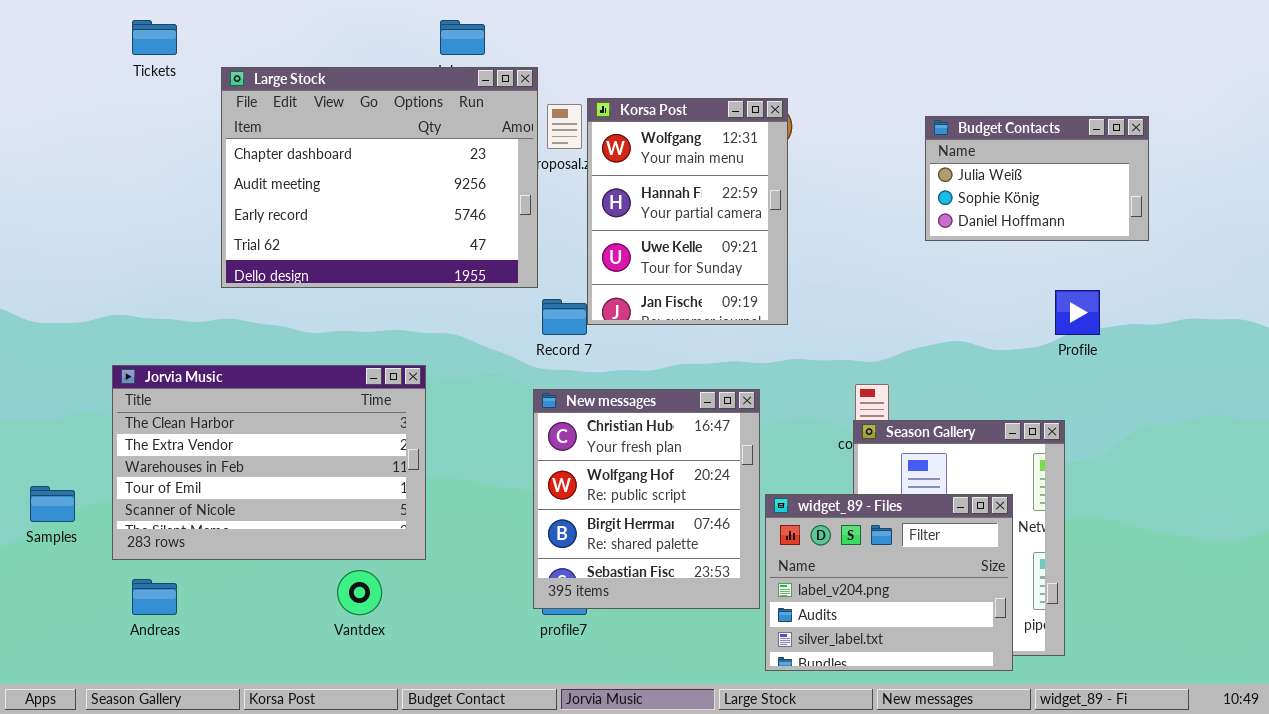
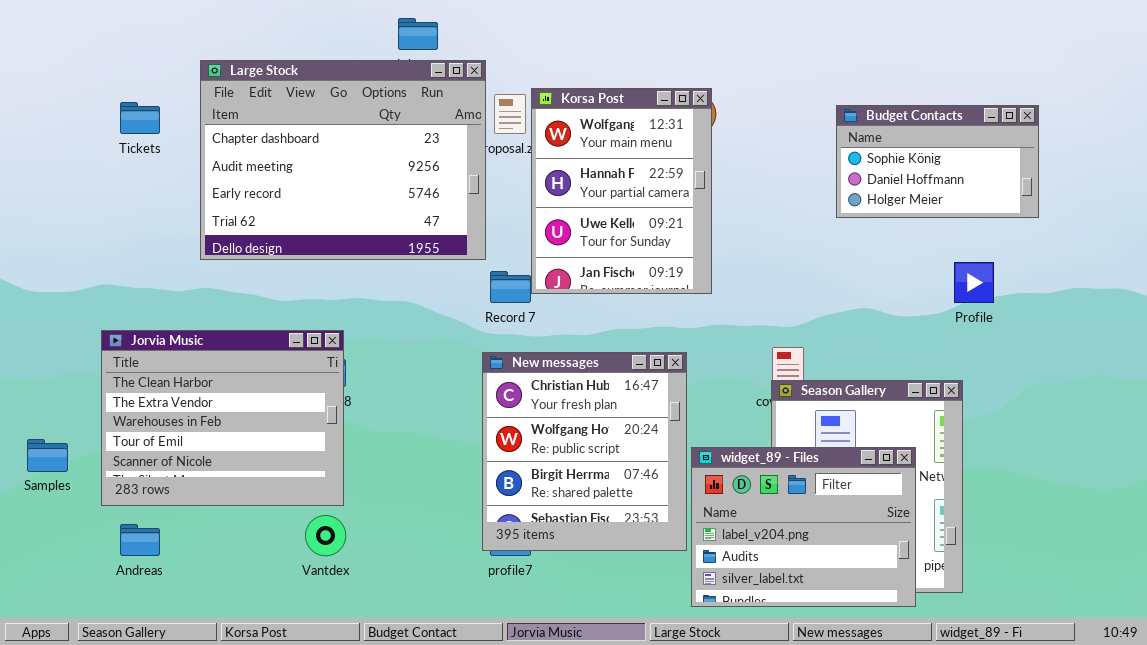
Tickets: [132,20,177,55] -> [120,102,160,134], moved
Budget Contacts: [925,116,1149,241] -> [836,105,1039,218], scrolled down 1 row
Jorvia Music: [112,365,426,560] -> [101,330,344,506], resized

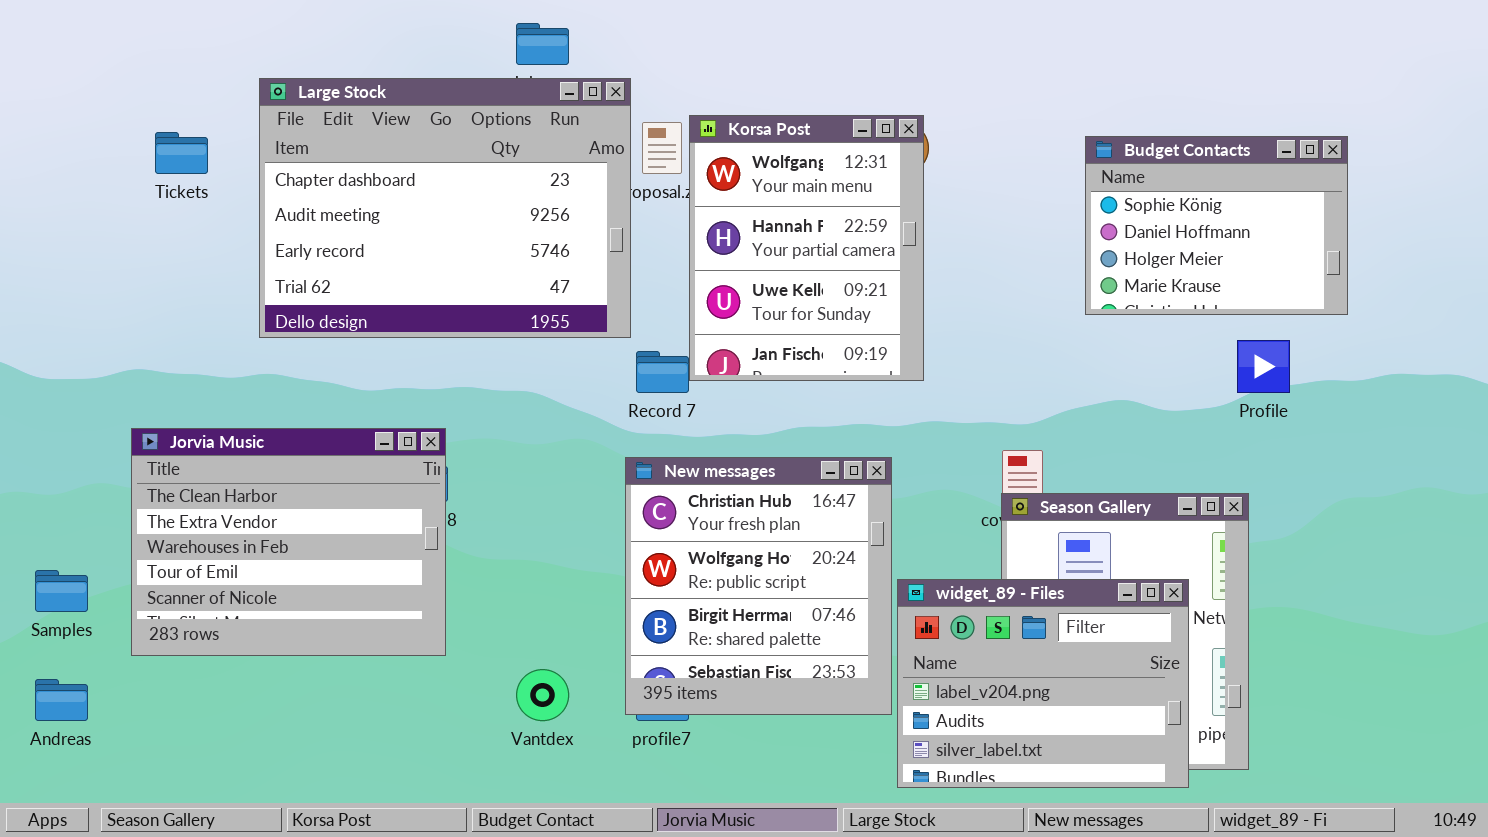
Budget Contacts: [836,105,1039,218] -> [1085,136,1348,315], resized
Vantdex: [305,515,346,556] -> [516,669,569,721], moved
Andreas: [120,524,160,556] -> [35,679,88,721], moved

